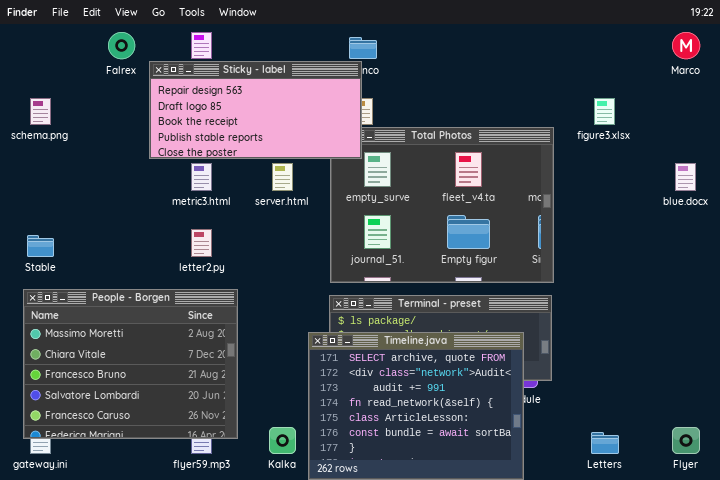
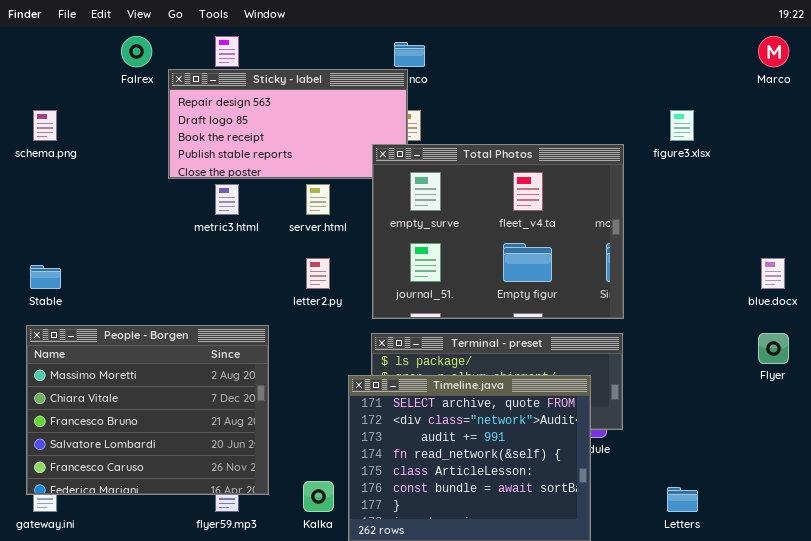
Total Photos: [330,127,554,283] -> [372,144,624,319], raised
blue.docx: [675,163,696,191] -> [761,258,785,289], moved
letter2.py: [191,229,212,257] -> [306,258,330,289], moved
Flyer: [672,427,700,454] -> [758,333,789,364], moved

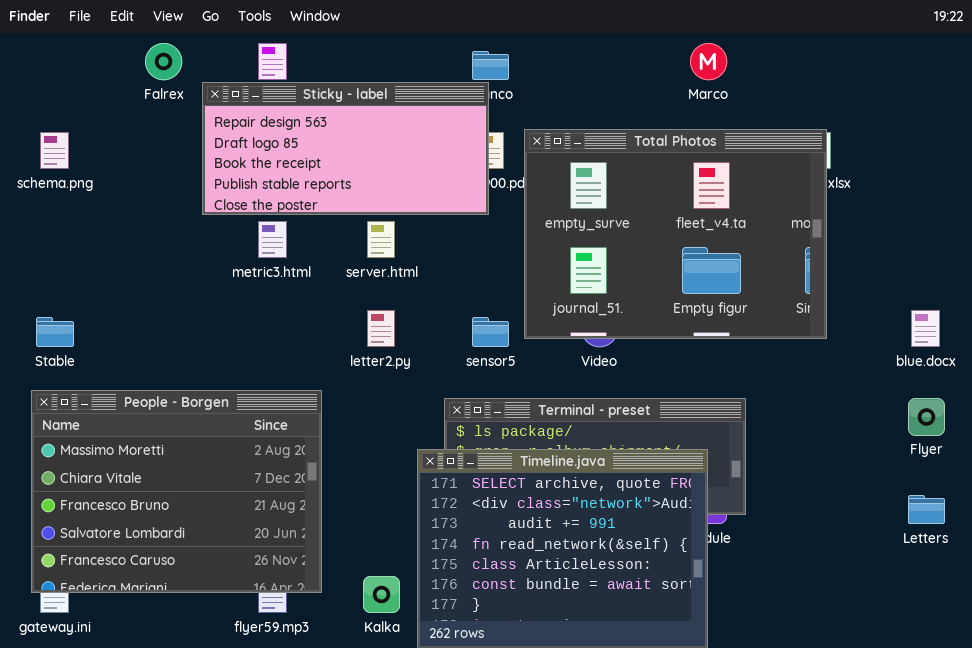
Marco: [758,36,789,67] -> [690,43,727,80], moved
Total Photos: [372,144,624,319] -> [524,129,827,339], moved
Letters: [667,487,698,512] -> [908,495,945,524], moved

